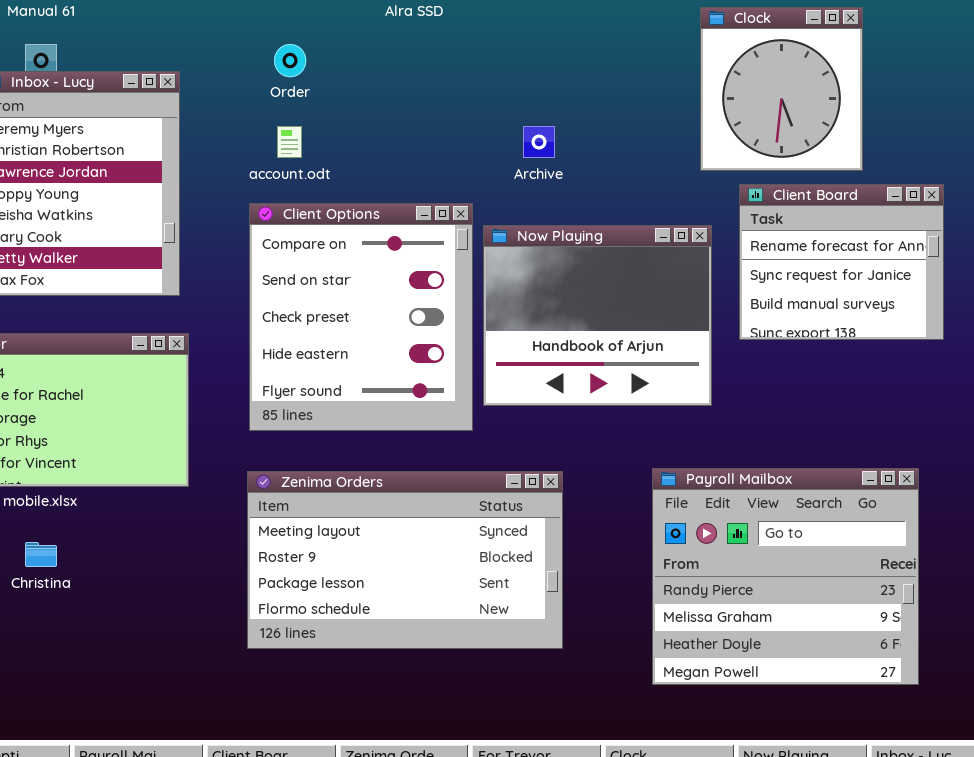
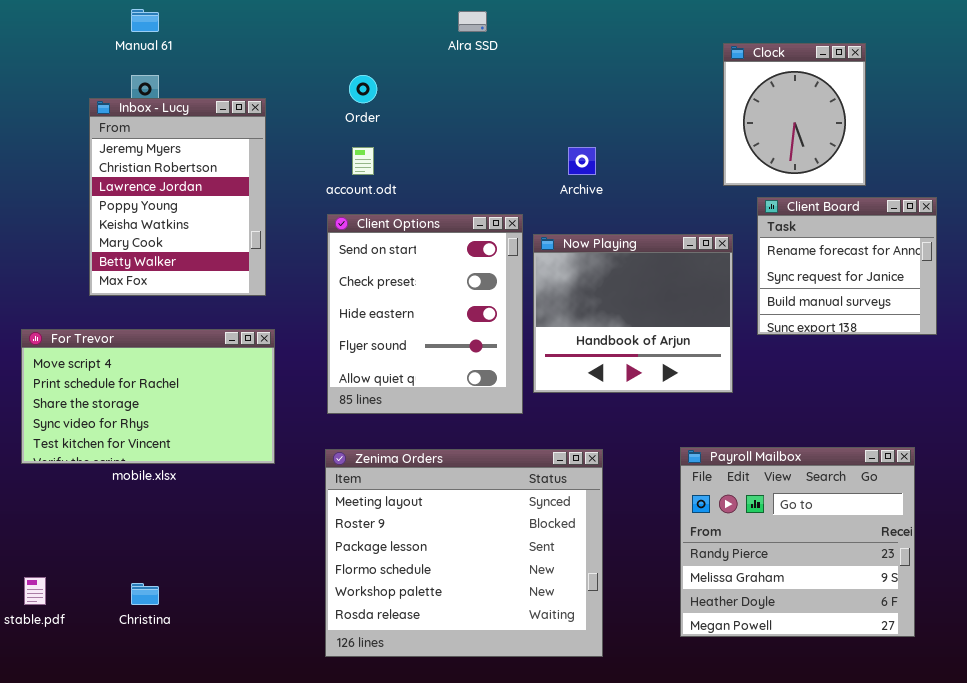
Client Options: [249,203,473,431] -> [327,214,523,414], scrolled down 1 row
Zenima Orders: [247,471,563,649] -> [325,449,603,657], resized
Christina: [25,542,57,567] -> [131,583,159,605], moved

